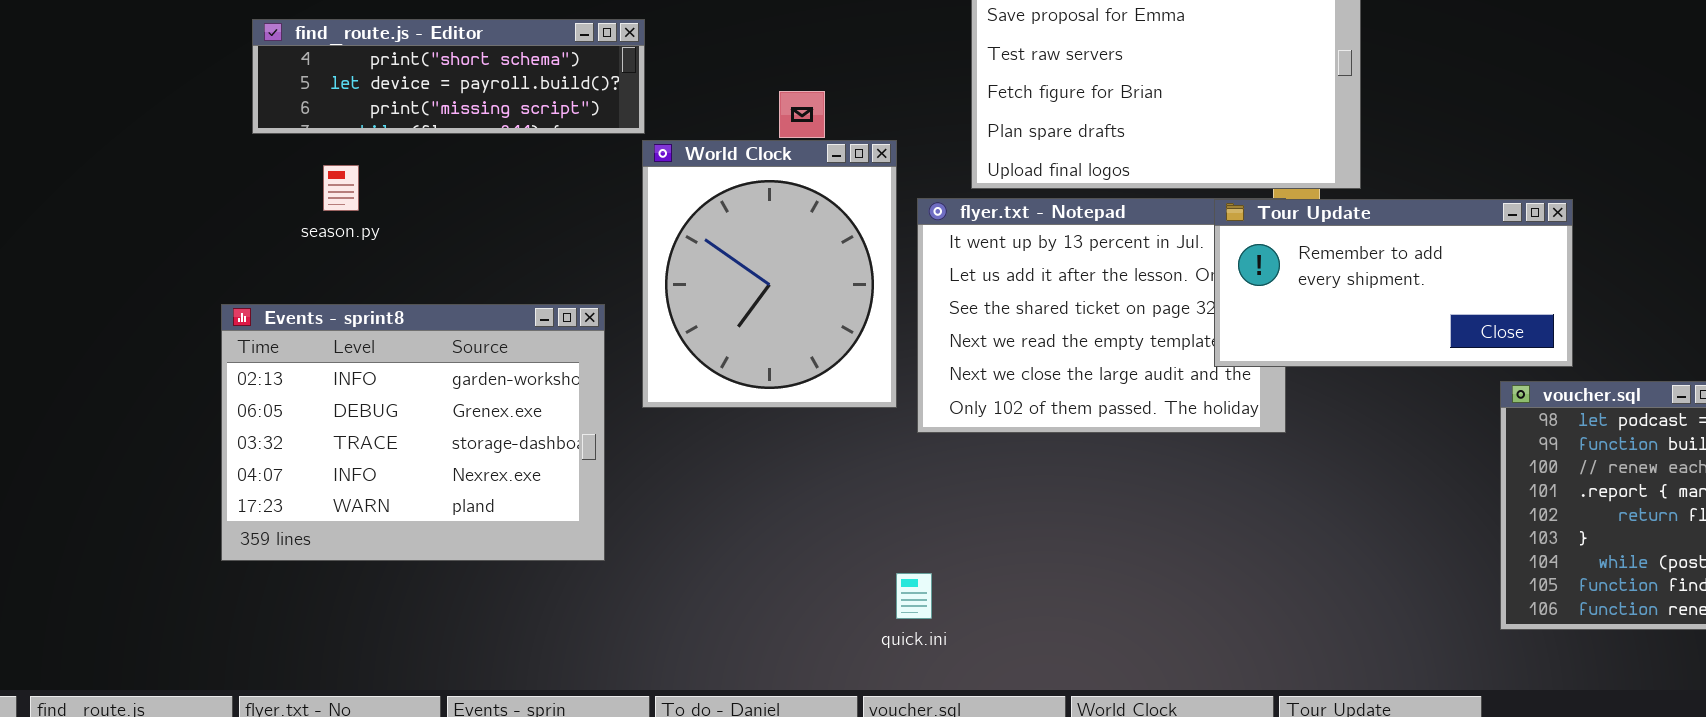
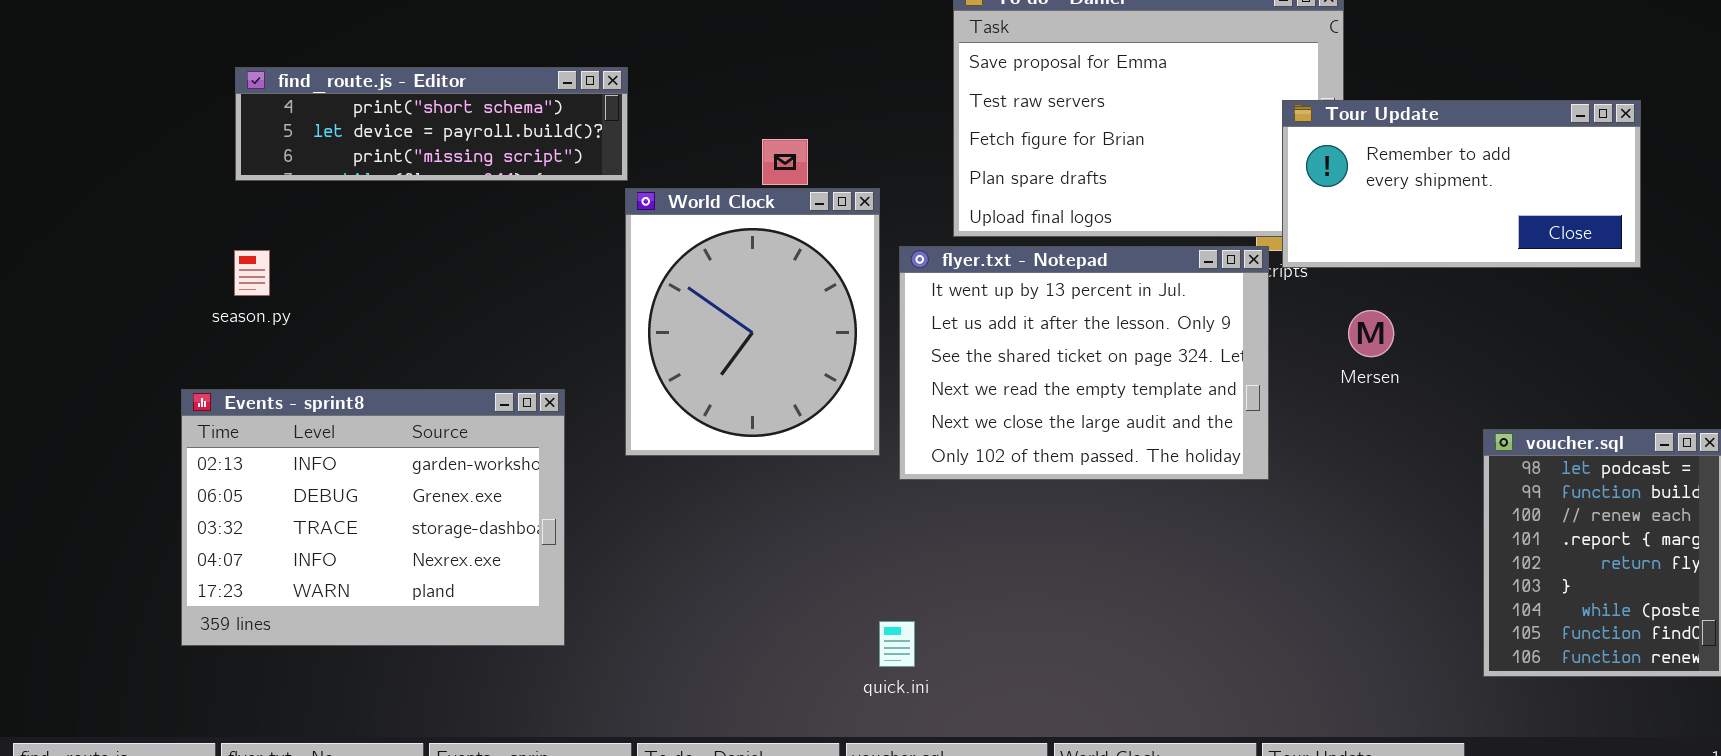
season.py: [323,165,359,211] -> [234,250,270,296], moved
Tour Update: [1214,199,1573,367] -> [1282,100,1641,268], moved
Events - sprint8: [221,304,605,561] -> [181,389,565,646], moved

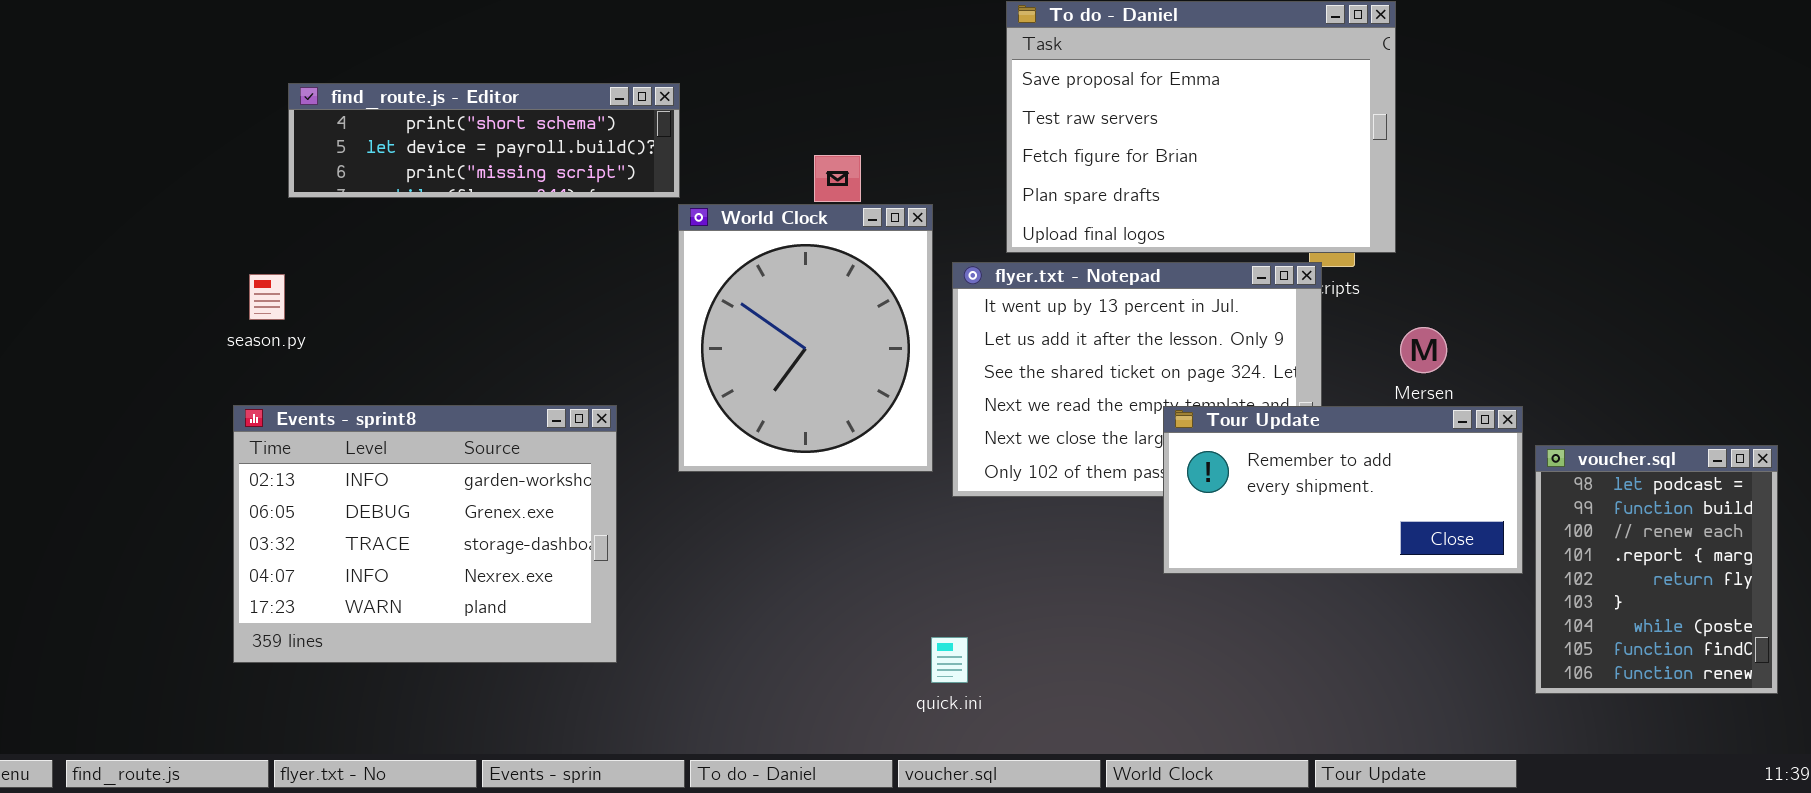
Tour Update: [1282,100,1641,268] -> [1163,406,1523,574], moved
season.py: [234,250,270,296] -> [249,274,285,320], moved

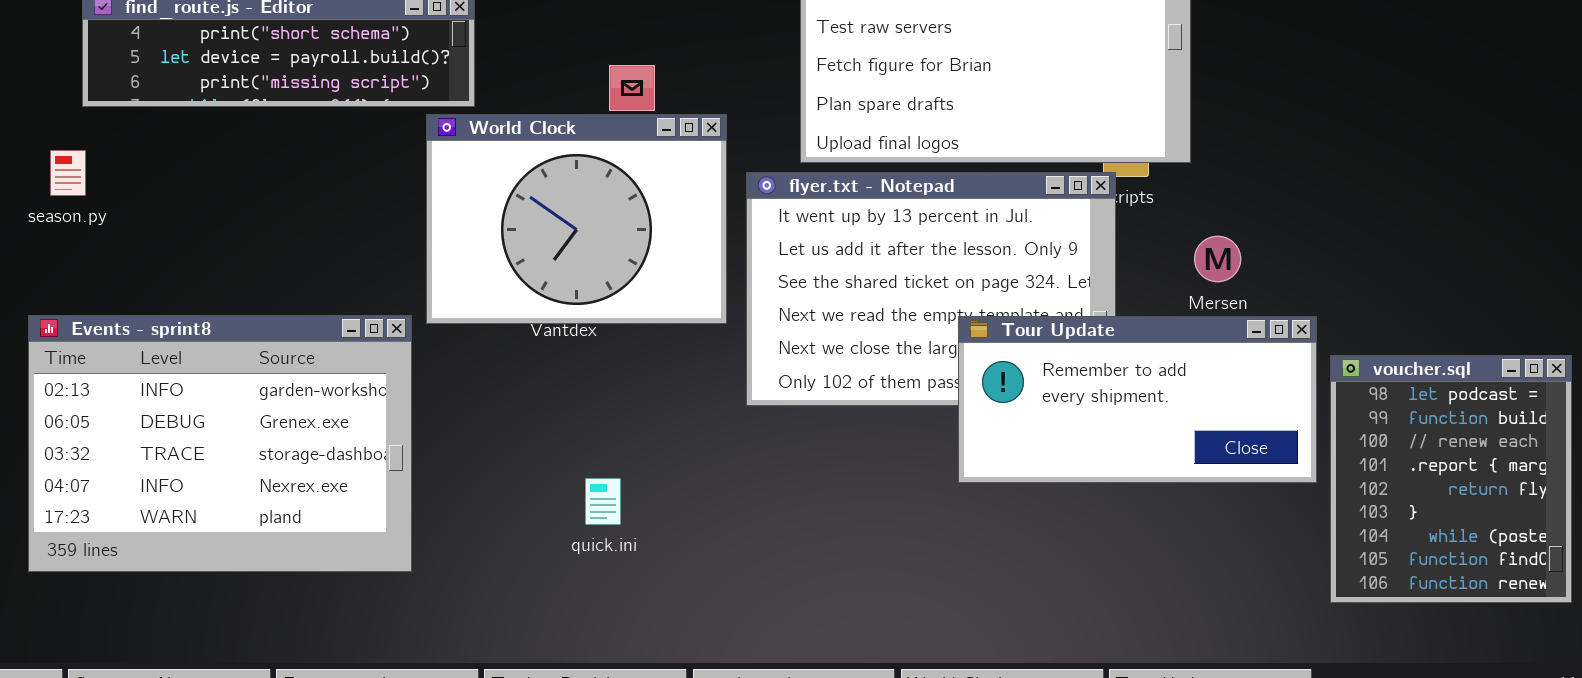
World Clock: [678,204,933,472] -> [426,114,727,324], resized
season.py: [249,274,285,320] -> [50,150,86,196], moved
quick.ini: [931,637,968,683] -> [585,478,621,525], moved

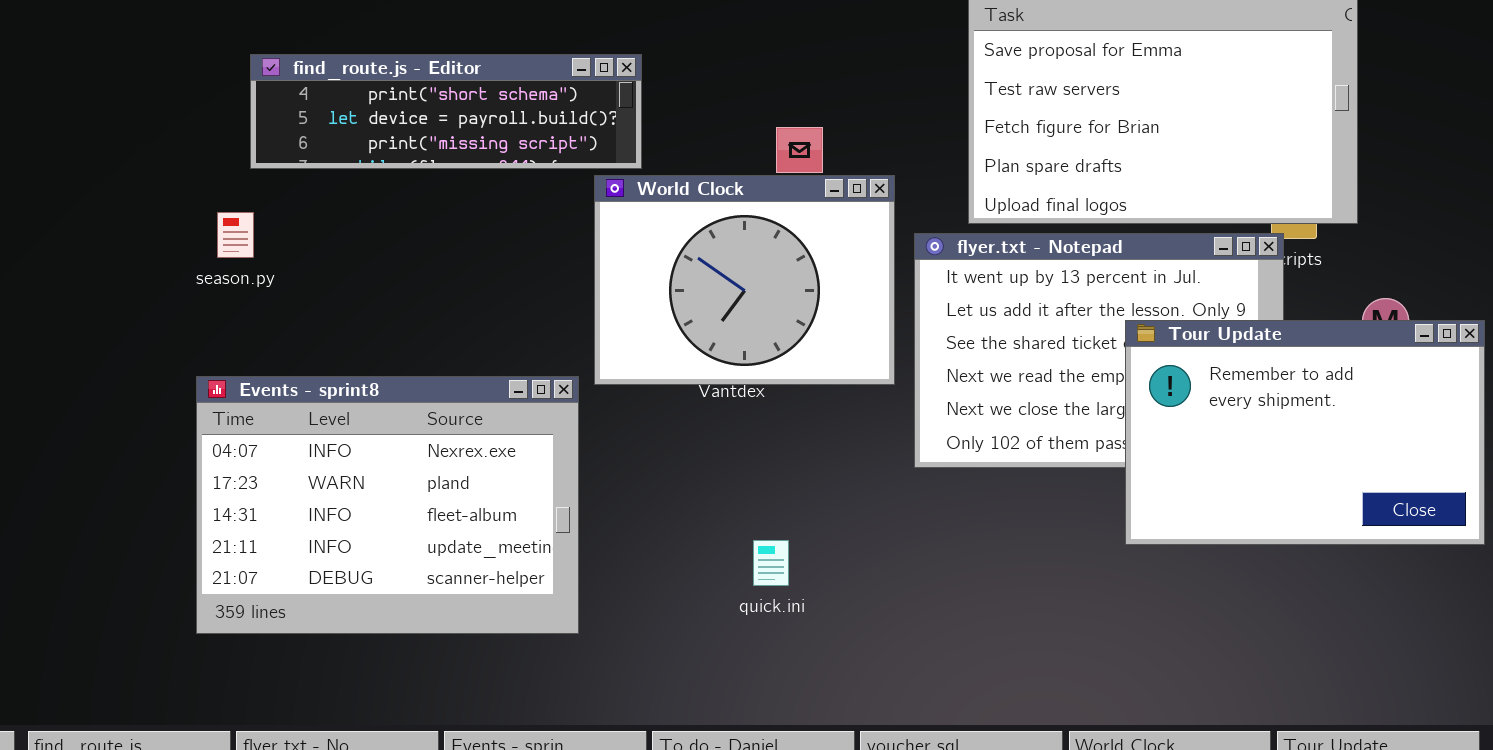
Events - sprint8: [28,315,412,572] -> [196,376,579,634], scrolled down 3 rows
Tour Update: [958,316,1317,483] -> [1125,320,1485,545], resized

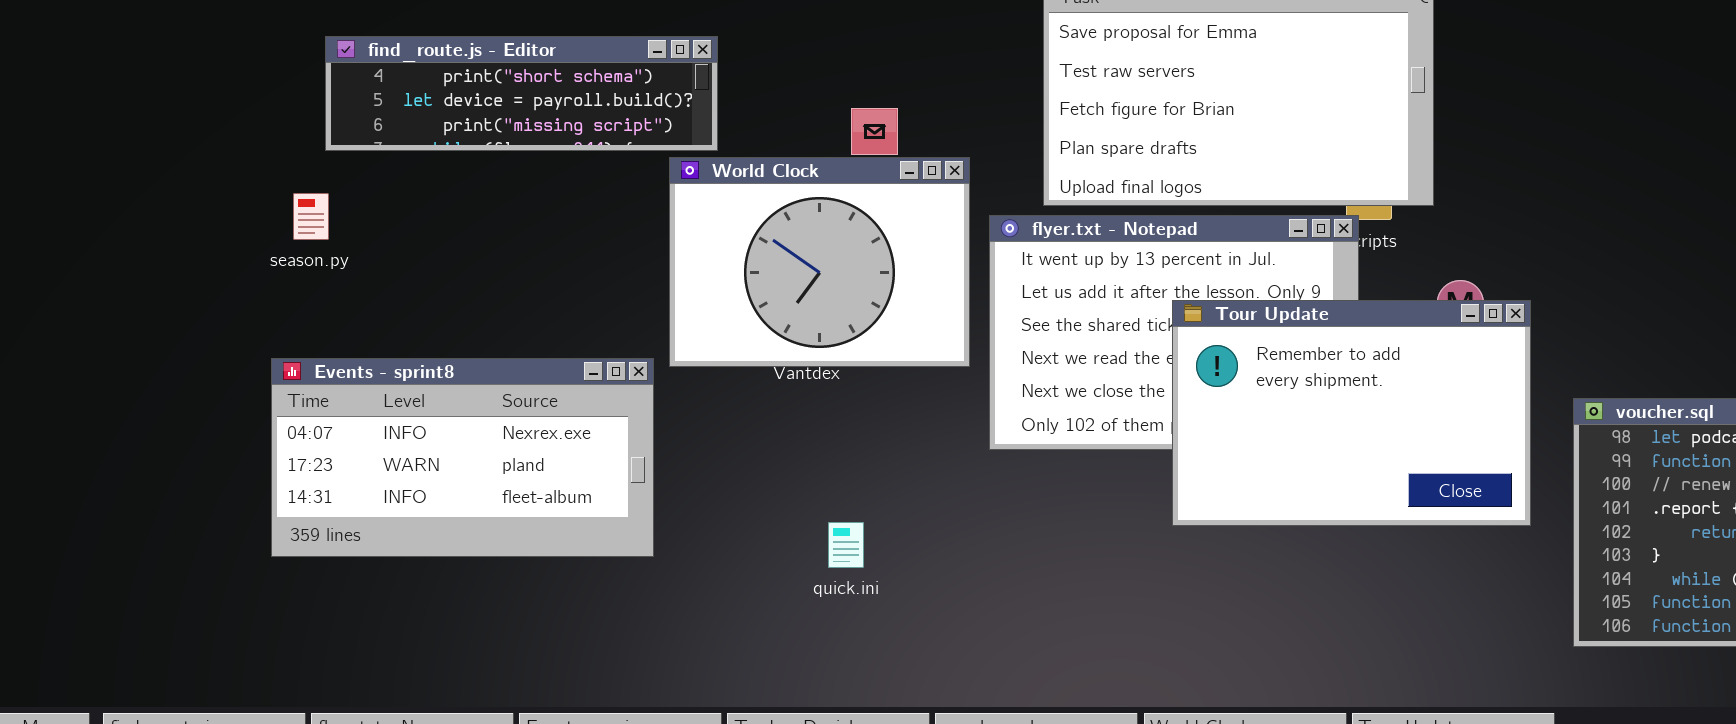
Tour Update: [1125,320,1485,545] -> [1172,300,1531,526], moved
Events - sprint8: [196,376,579,634] -> [271,358,654,557], resized

